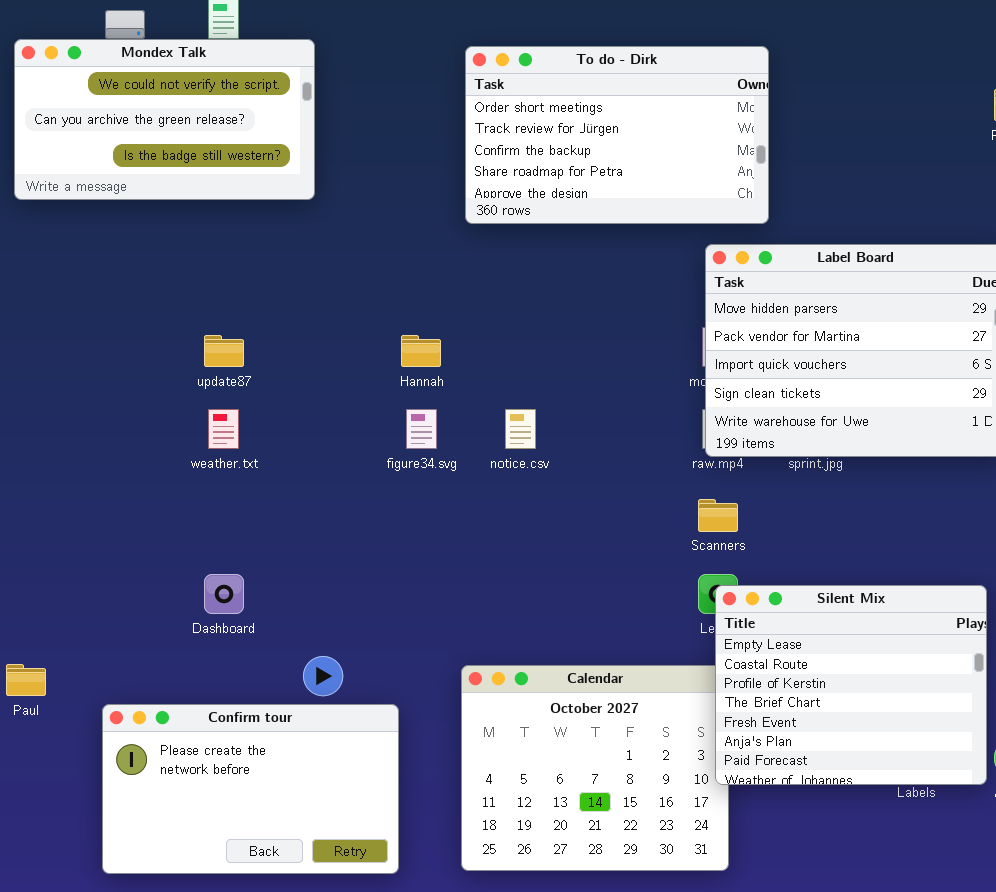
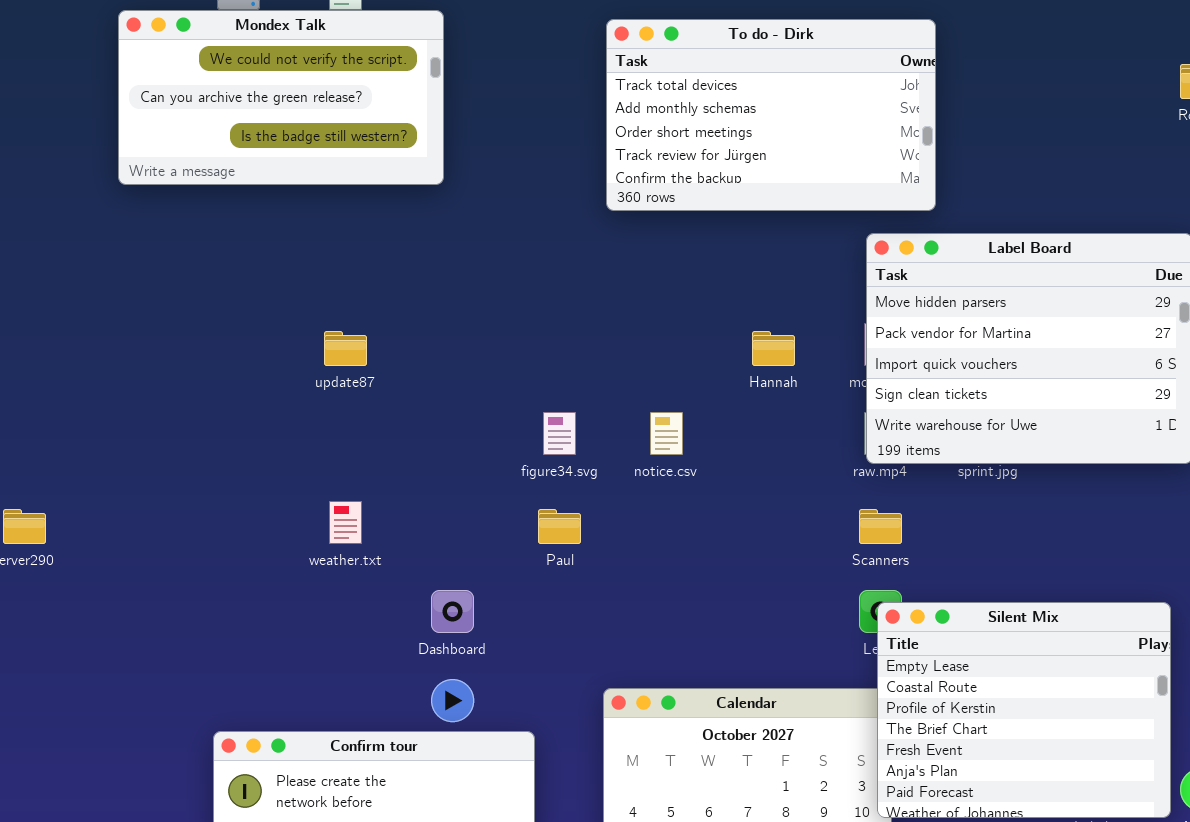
To do - Dirk: [465,46,769,224] -> [606,19,936,211], scrolled up 2 rows
Hannah: [401,335,441,367] -> [752,331,795,366], moved
weather.txt: [208,409,239,449] -> [329,501,362,544], moved
Dashboard: [204,574,244,614] -> [431,590,474,633], moved
Paul: [6,664,46,696] -> [538,509,581,544], moved

